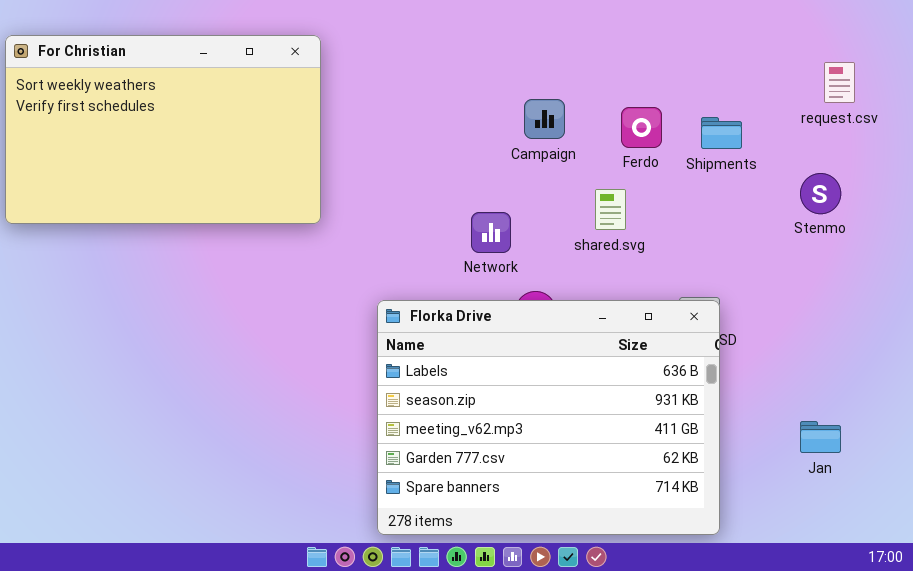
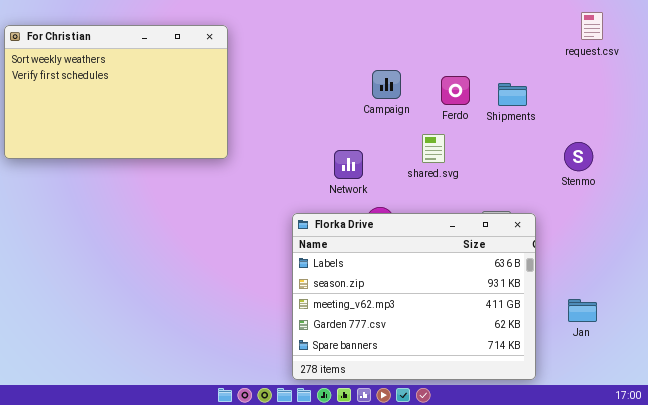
request.csv: [824,62,855,103] -> [581,12,603,40], moved
Stenmo: [800,173,841,214] -> [564,142,593,171], moved
Florka Drive: [377,300,720,535] -> [292,213,536,380], moved

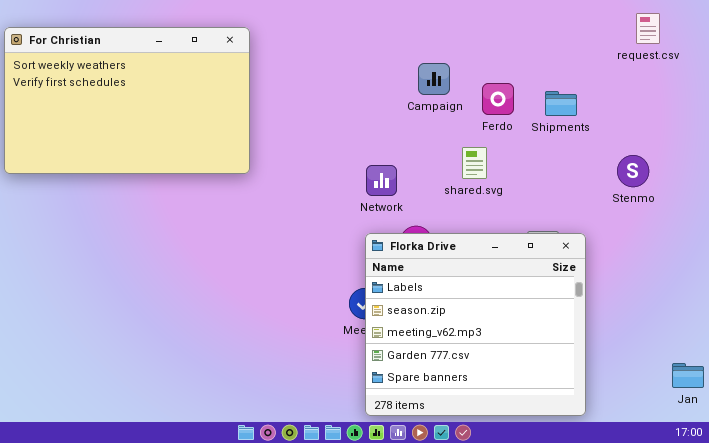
Campaign: [372,70,401,99] -> [418,63,450,95], moved
Florka Drive: [292,213,536,380] -> [365,233,586,416], resized
Jan: [568,299,597,322] -> [672,363,704,388], moved

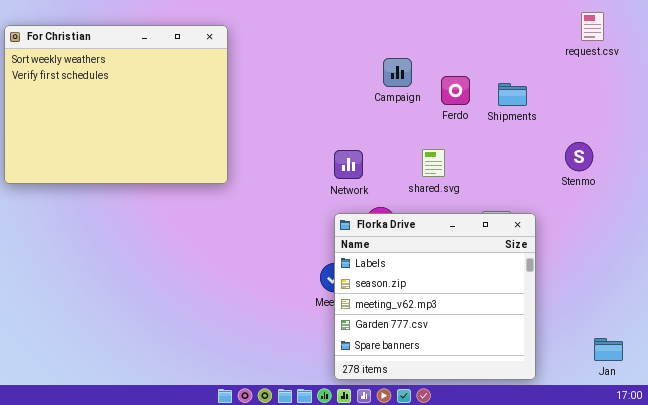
For Christian: [4,27,250,174] -> [4,25,228,184], resized
shared.svg: [462,147,487,179] -> [422,149,445,177], moved
Jan: [672,363,704,388] -> [594,338,623,361], moved

